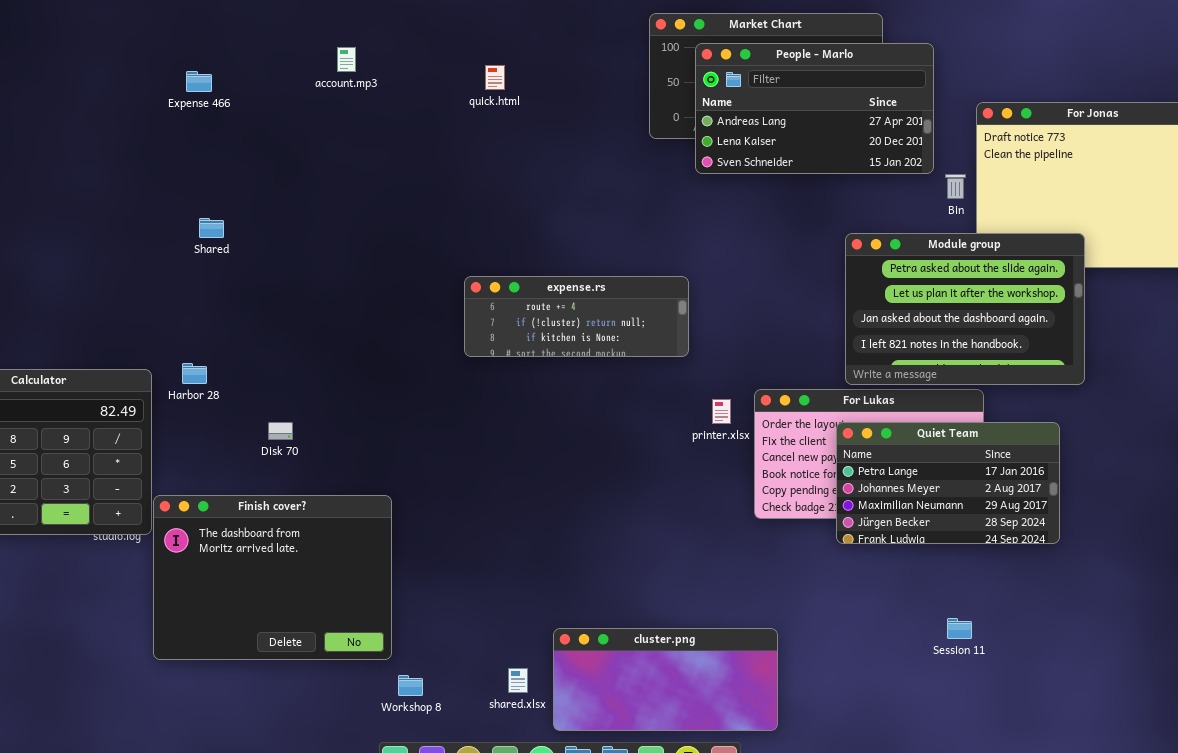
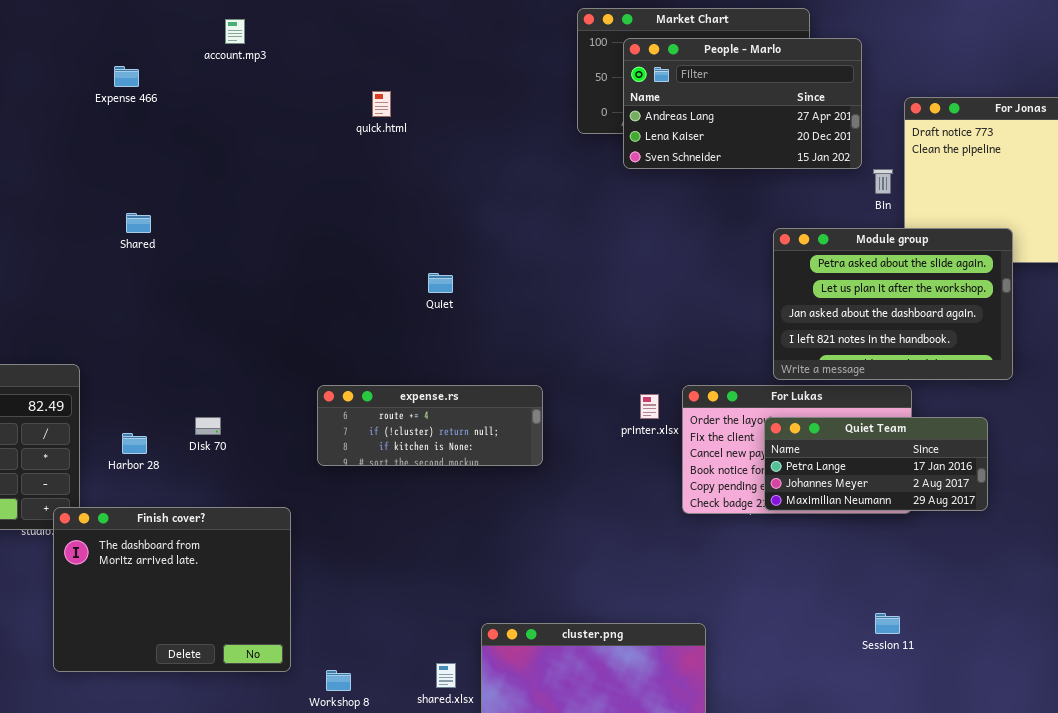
account.mp3: [337,47,356,72] -> [225,19,245,44], moved
quick.html: [485,65,505,90] -> [372,91,391,117], moved
expense.rs: [464,276,689,357] -> [317,385,543,466], moved
Harbor 28: [182,363,207,384] -> [122,433,147,454], moved
Quiet Team: [836,422,1060,544] -> [764,417,988,511], resized
Finish cover?: [153,495,392,660] -> [53,507,291,672], moved

